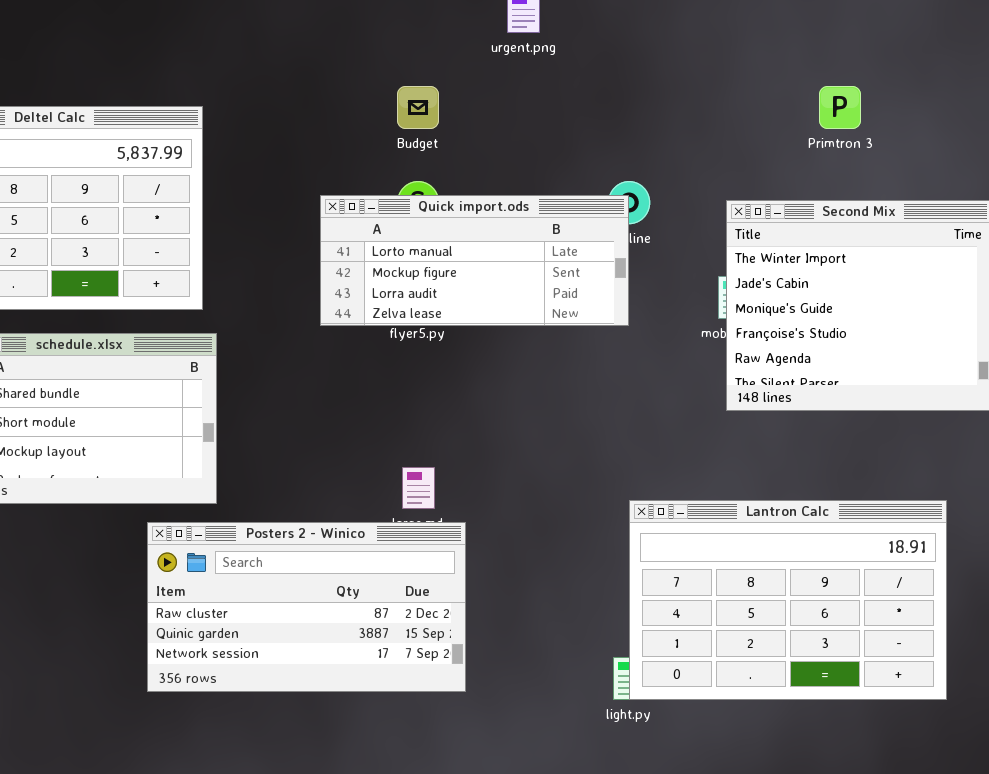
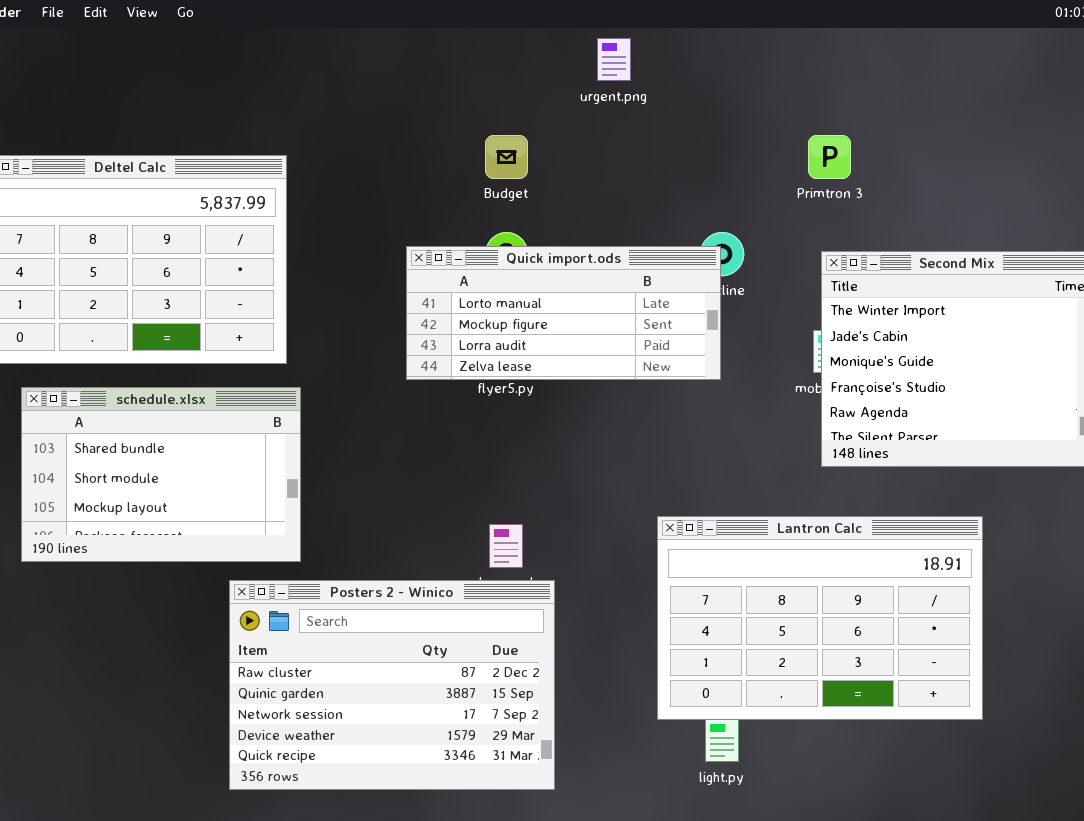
Primtron 3: [819,86,861,129] -> [808,135,851,179], moved
Lantron Calc: [629,500,947,700] -> [657,516,983,720], moved
Posters 2 - Winico: [147,522,466,692] -> [229,580,555,790], resized

